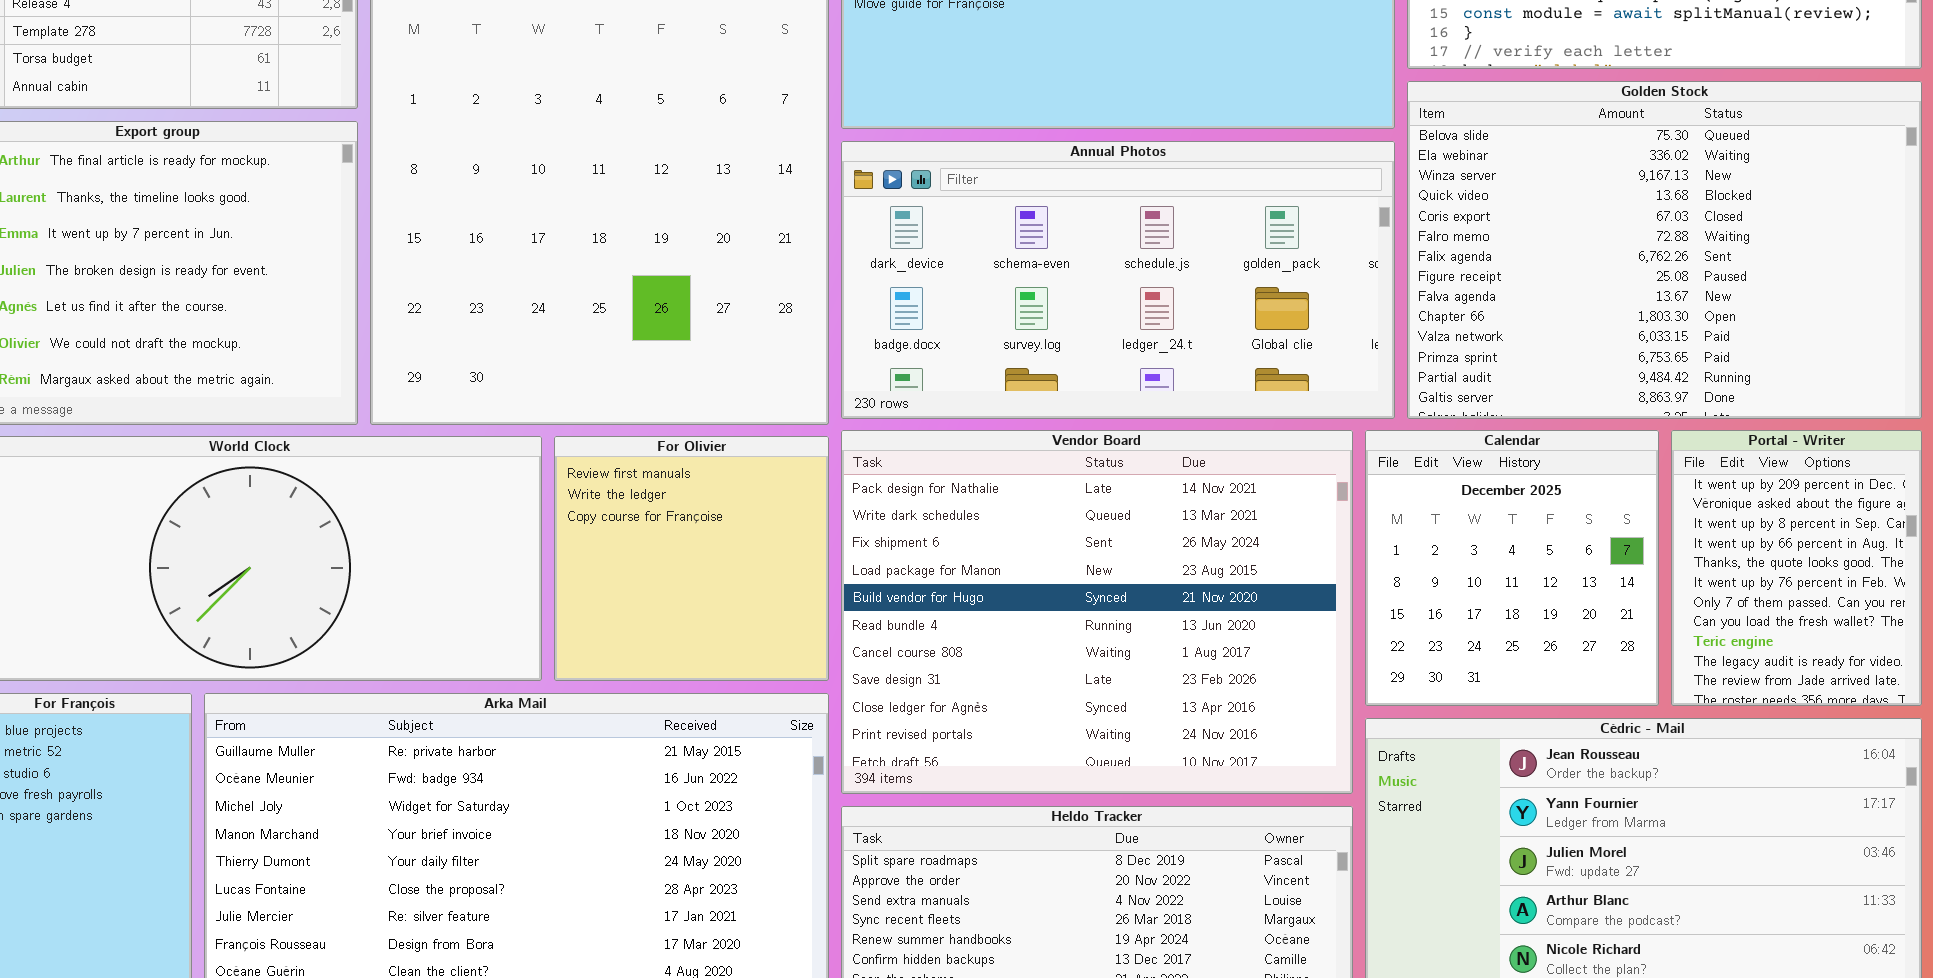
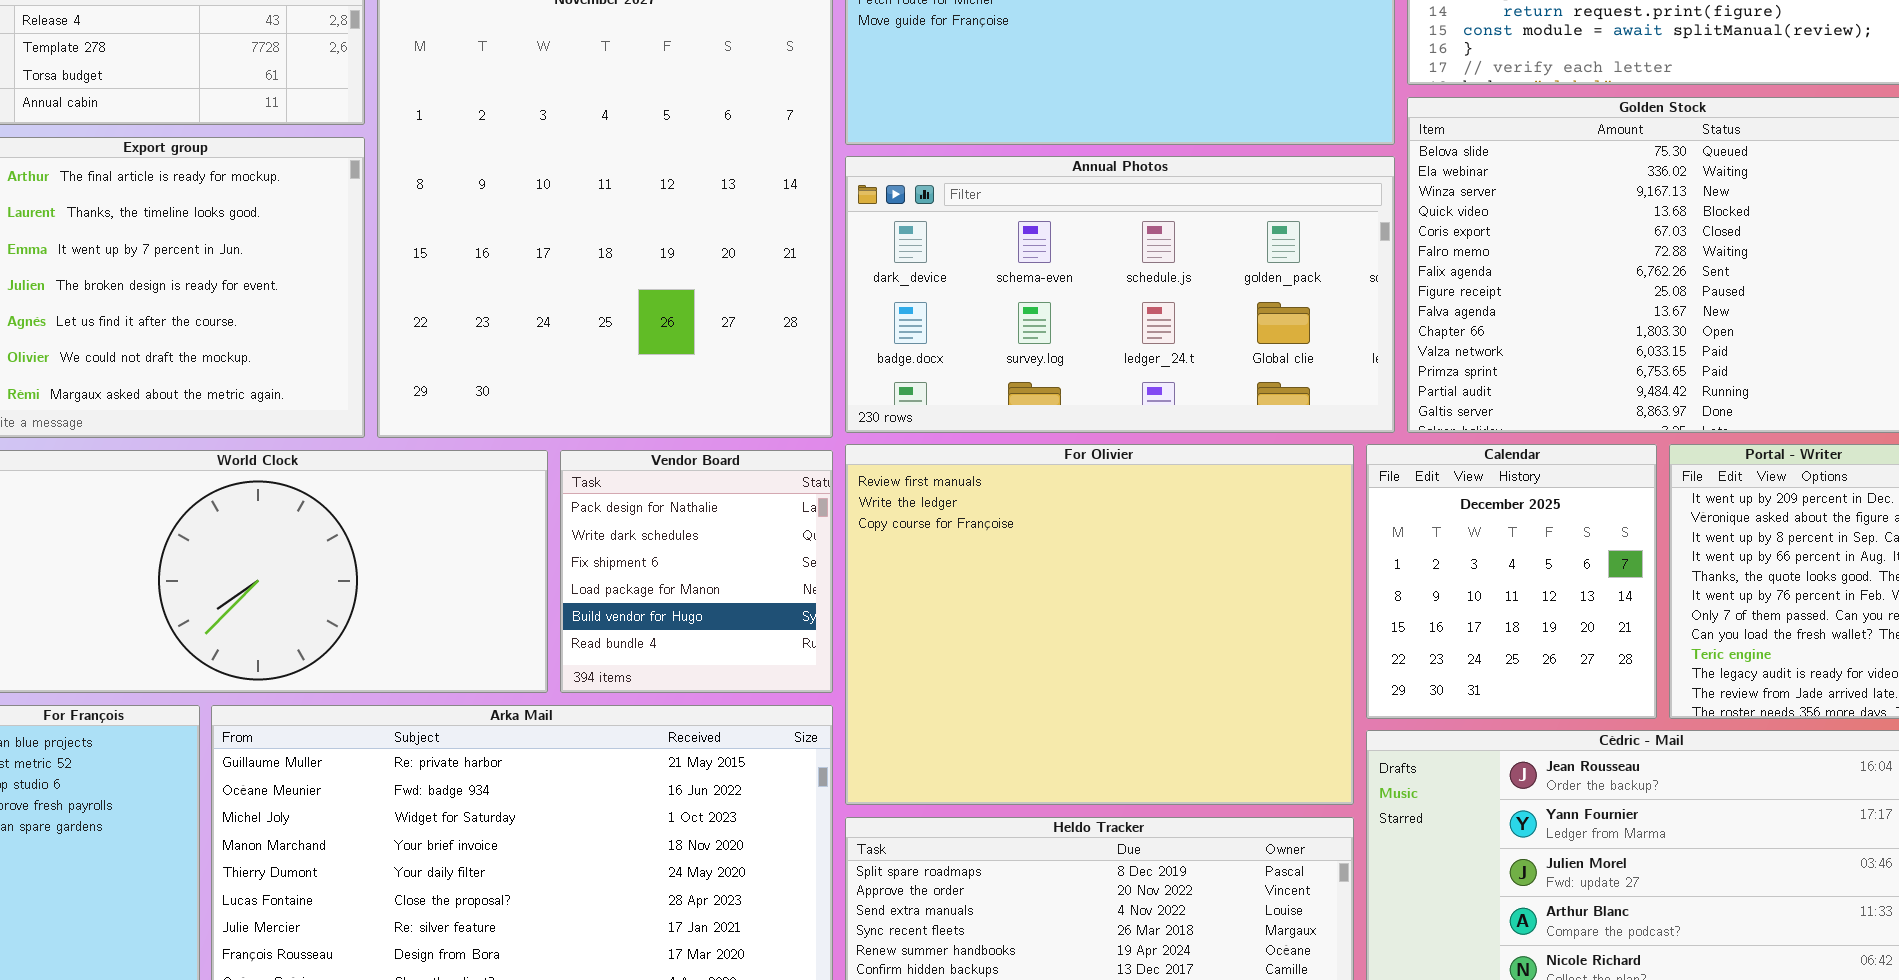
Vendor Board: [841,430,1353,794] -> [560,450,833,693], moved, resized
For Olivier: [554,436,829,681] -> [845,444,1354,805], moved, resized

